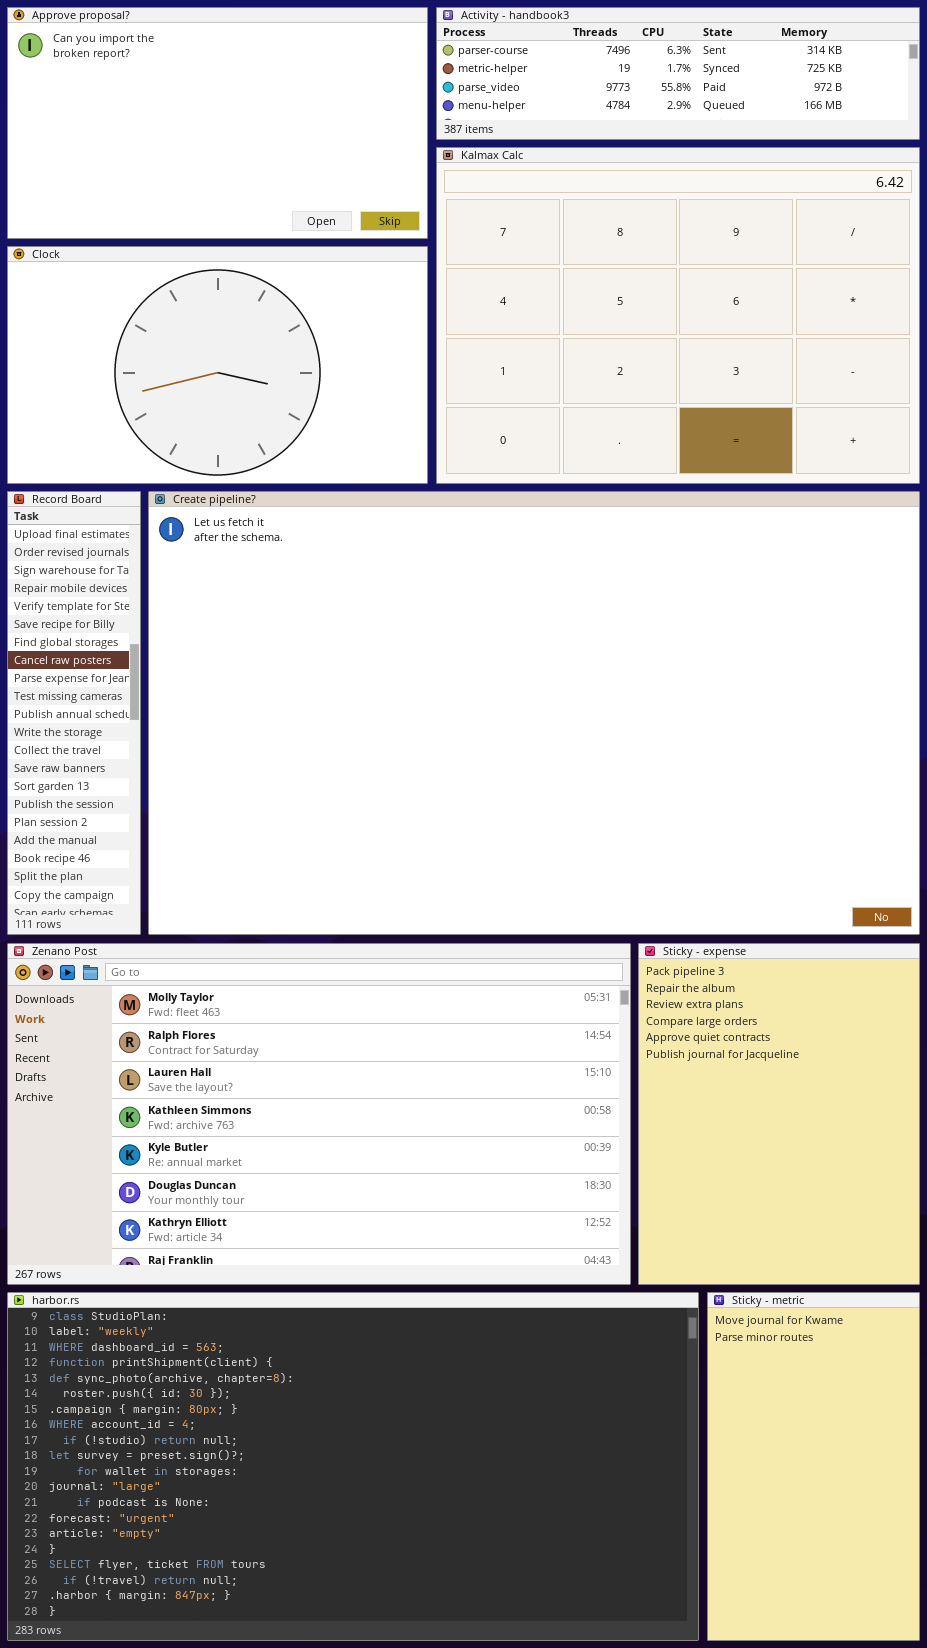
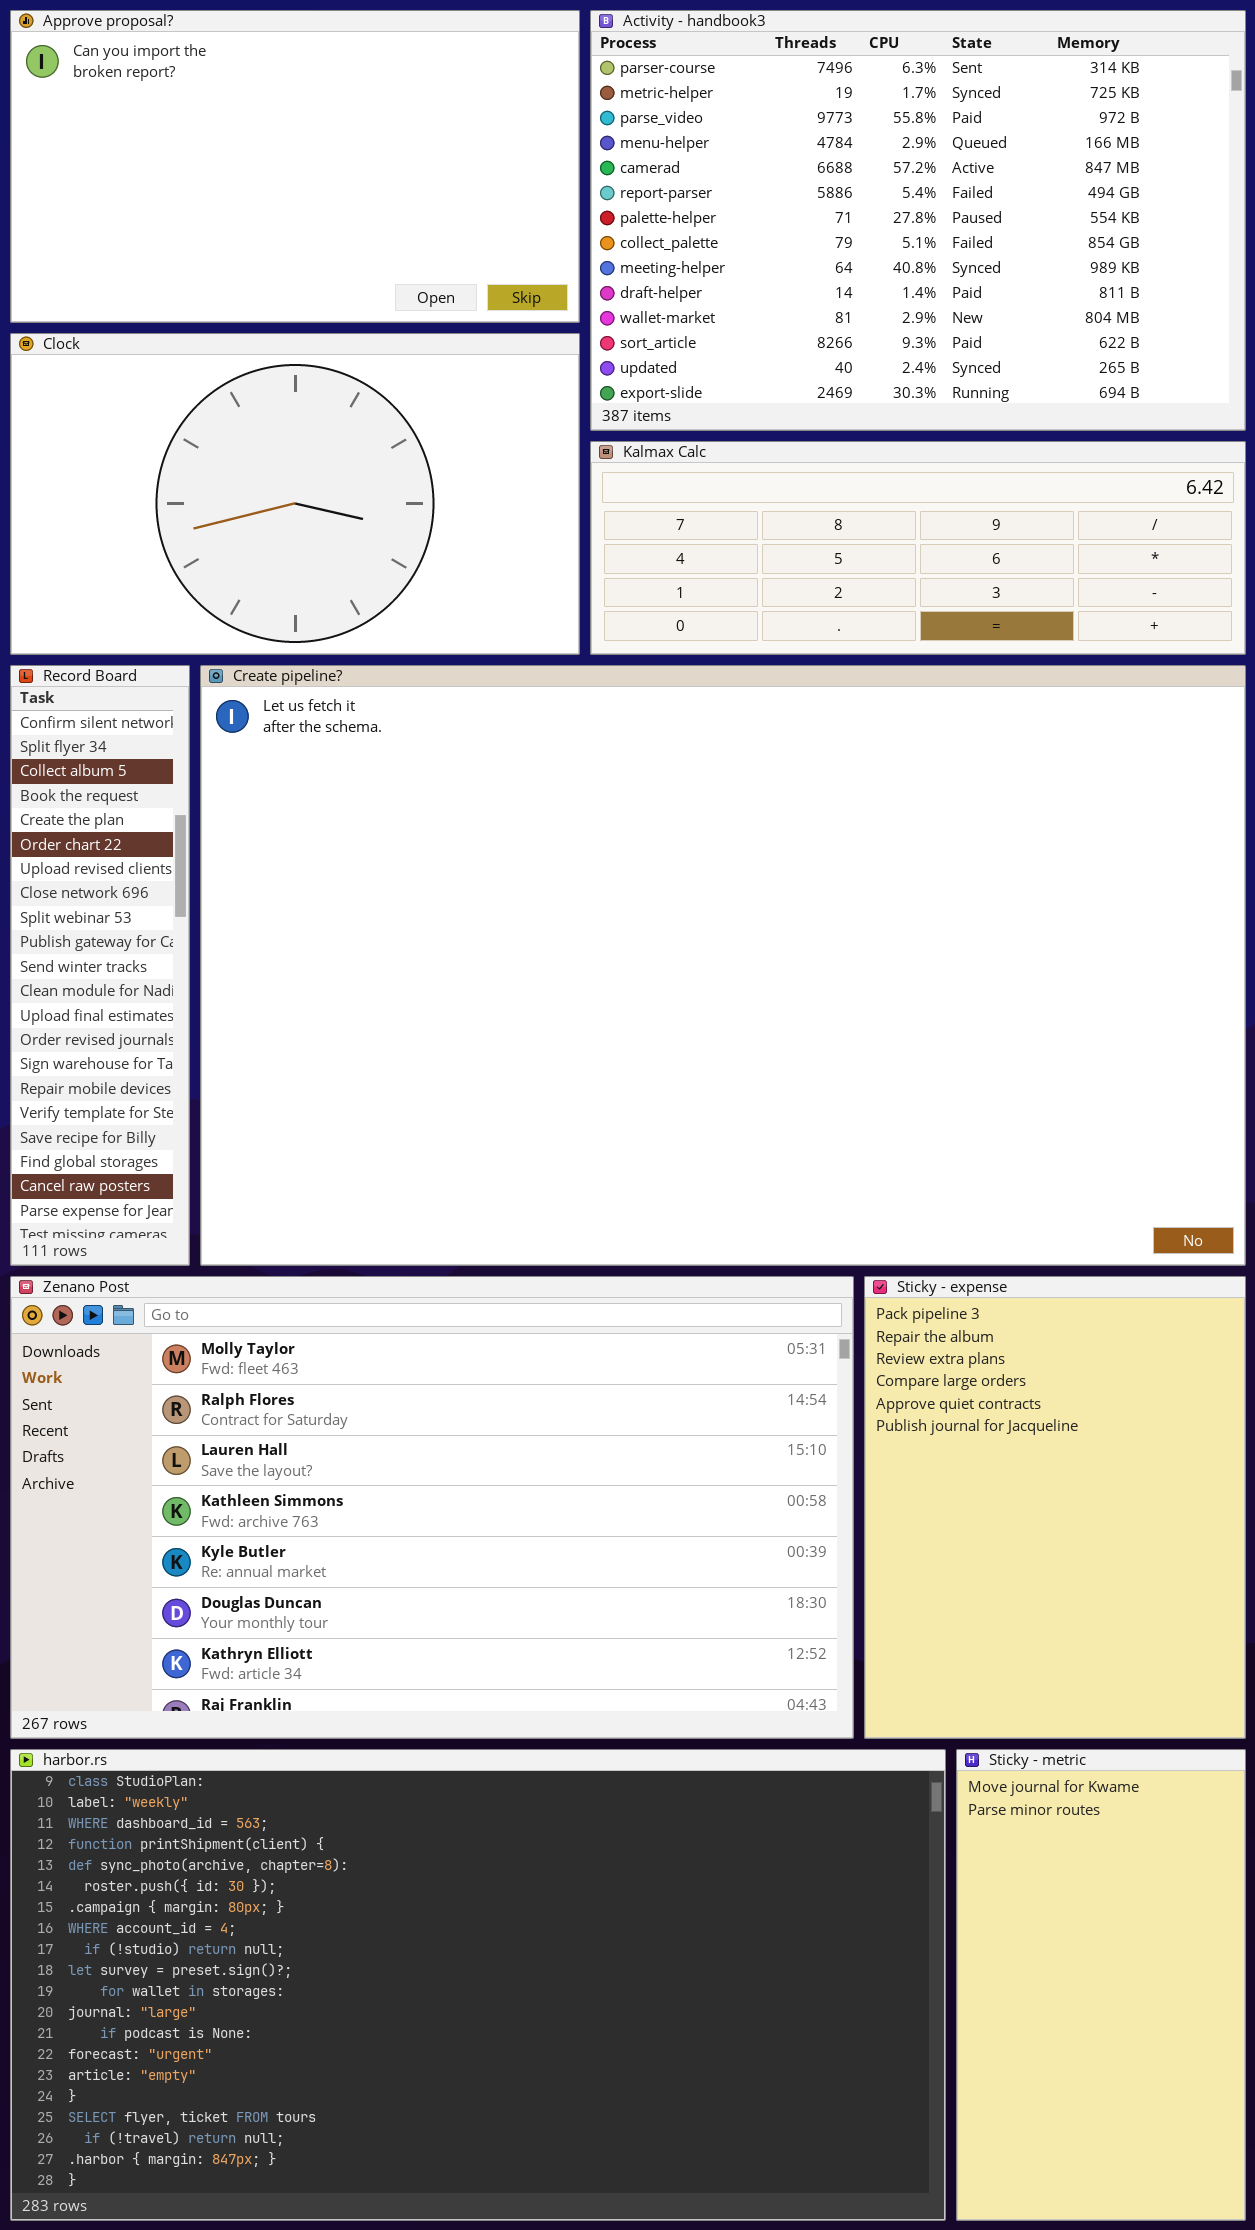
Activity - handbook3: [436,7,920,140] -> [590,10,1246,431], resized
Kalmax Calc: [436,147,920,484] -> [590,441,1246,655], resized
Record Board: [7,491,141,935] -> [10,665,190,1266], scrolled up 12 rows

